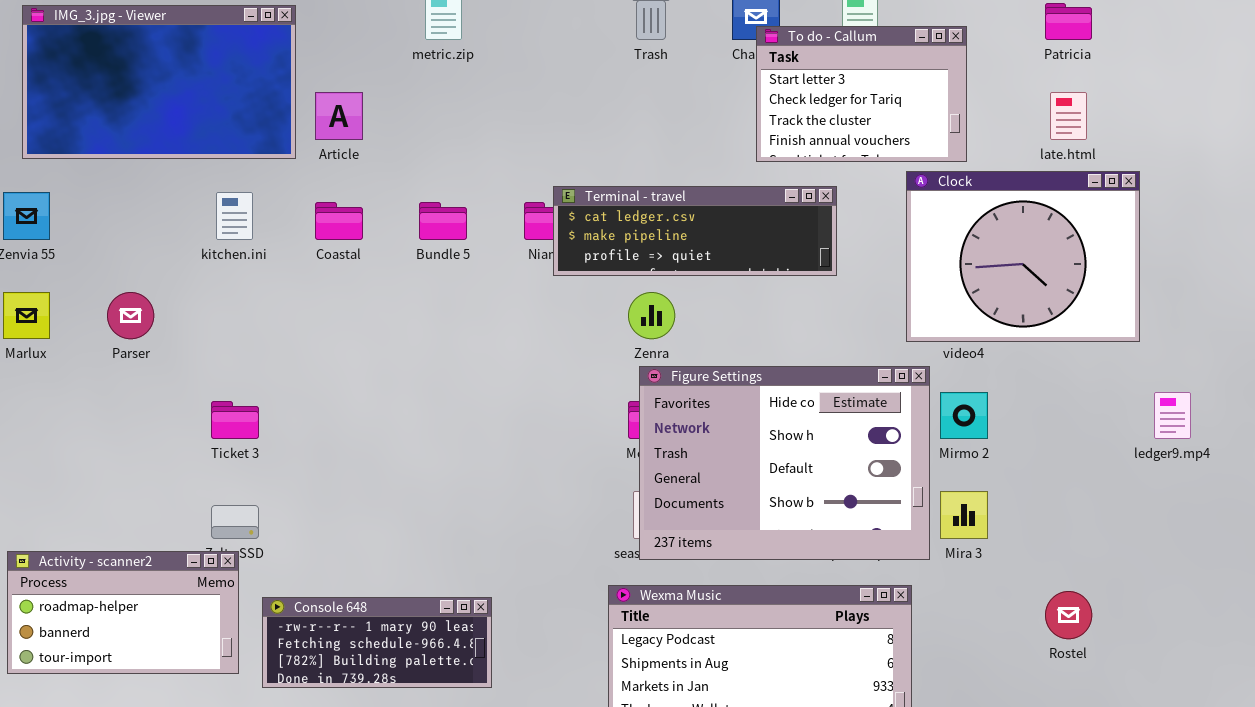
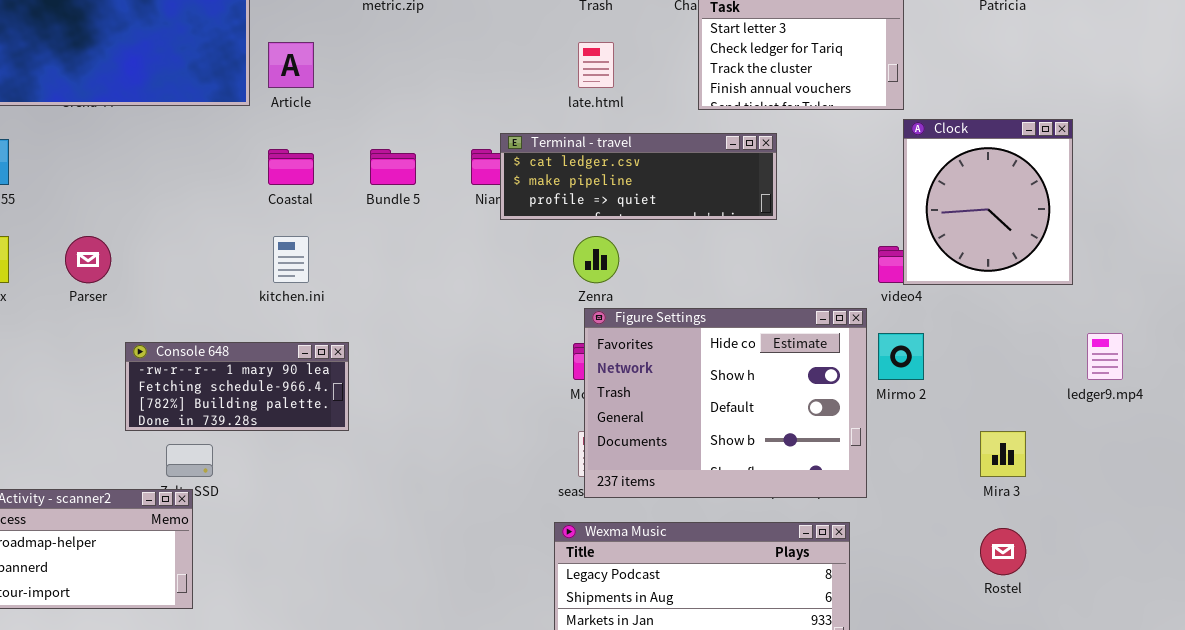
late.html: [1050,92,1087,140] -> [578,42,614,88], moved
Clock: [906,171,1140,342] -> [903,119,1073,285], resized
kitchen.ini: [216,192,253,240] -> [273,236,309,283], moved
Mira 3: [940,491,988,539] -> [980,431,1026,477], moved
Console 648: [262,597,492,688] -> [125,342,349,431], moved

